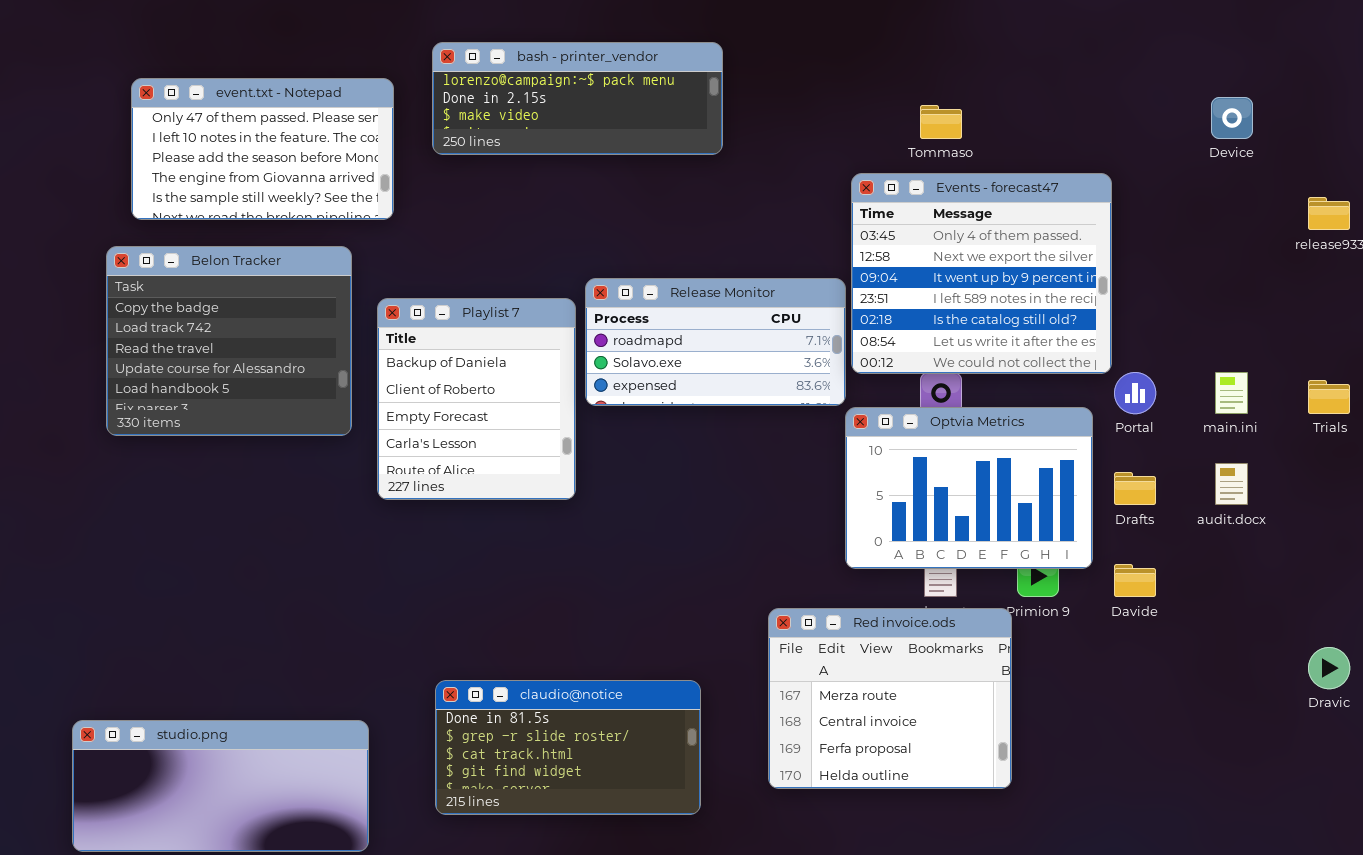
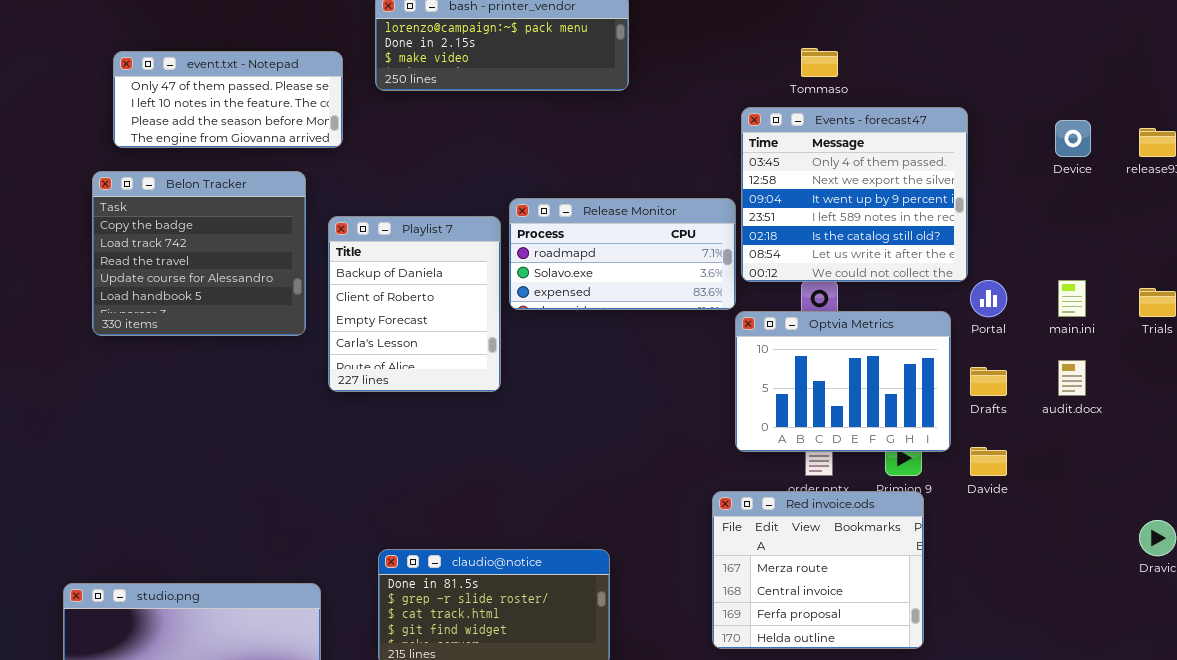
event.txt - Notepad: [131,78,394,220] -> [113,51,343,148], resized
Device: [1211,97,1253,139] -> [1055,120,1091,157], moved
Red invoice.ods: [768,608,1012,789] -> [712,491,924,649], moved

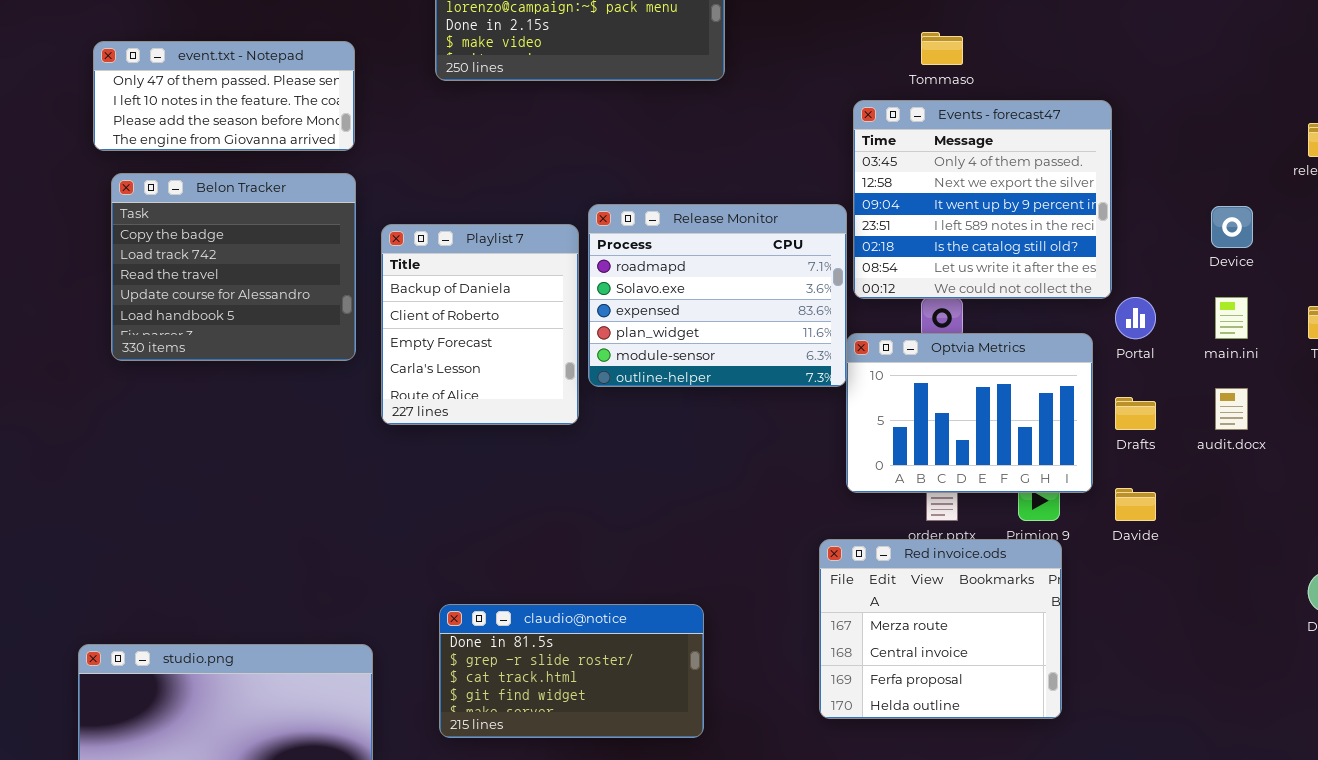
event.txt - Notepad: [113,51,343,148] -> [93,41,355,151], moved
Device: [1055,120,1091,157] -> [1211,206,1253,248], moved
Release Monitor: [509,198,736,310] -> [588,204,847,387], resized

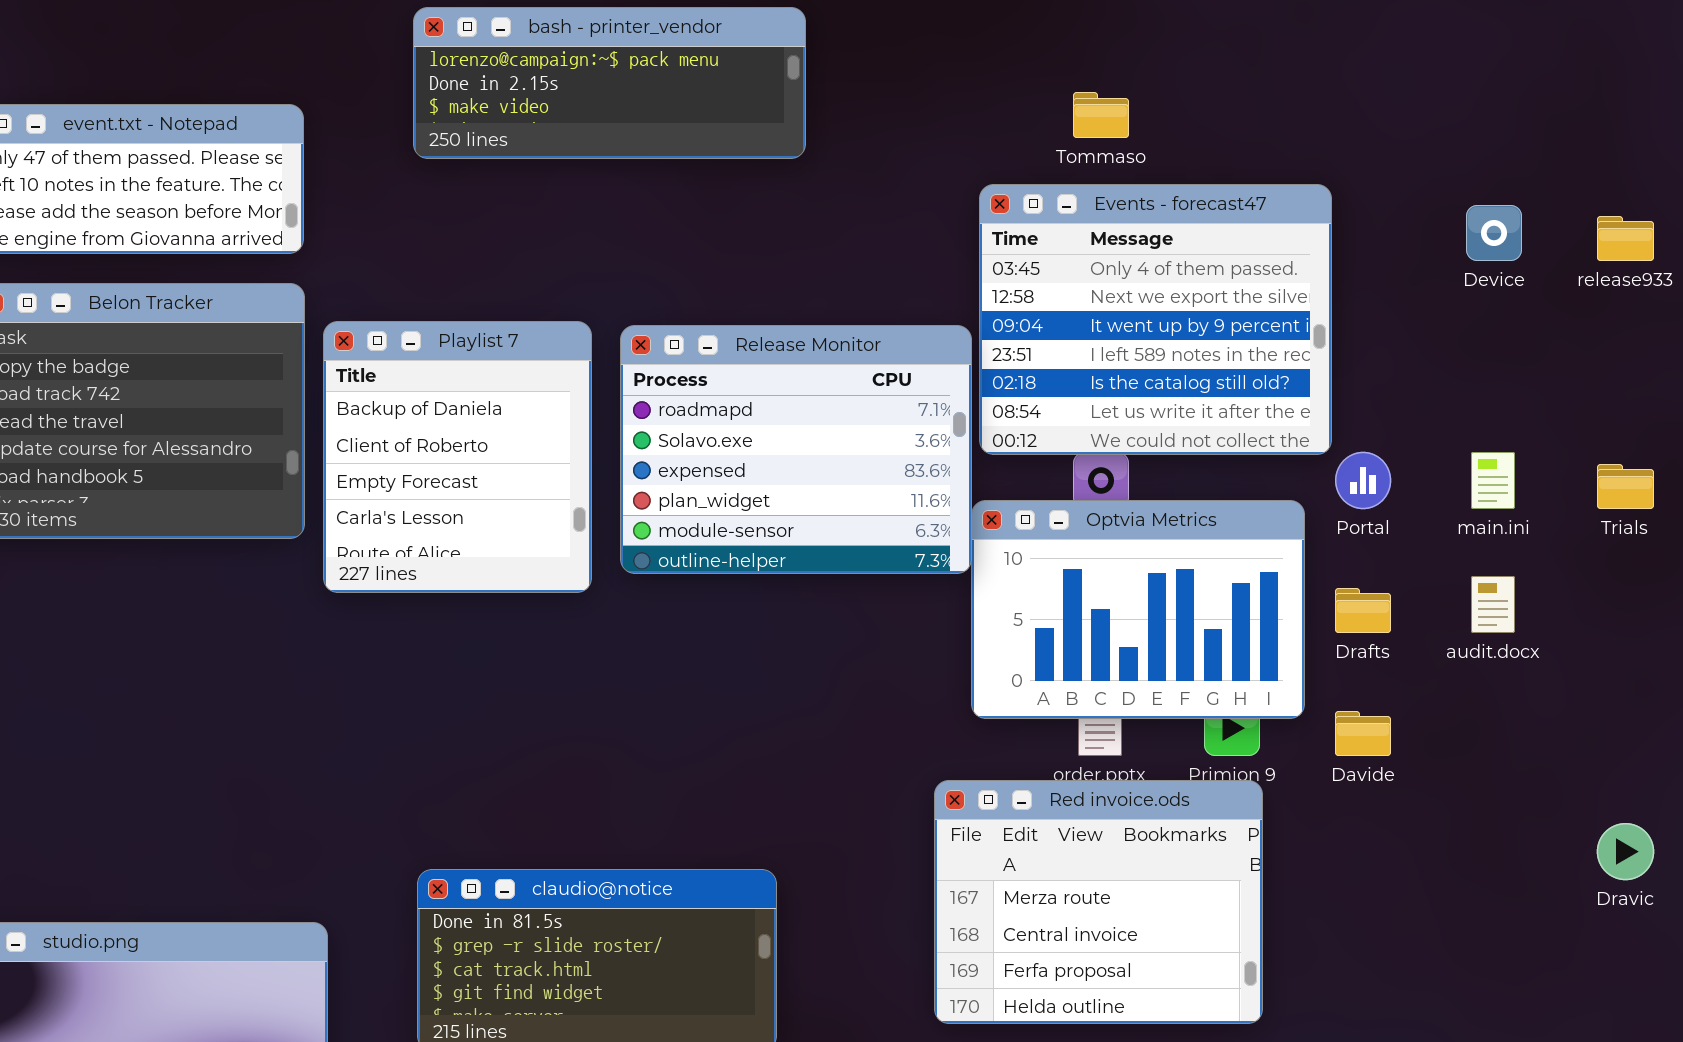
Device: [1211,206,1253,248] -> [1466,205,1522,261], moved
Playlist 7: [381,224,579,425] -> [323,321,592,593], moved

